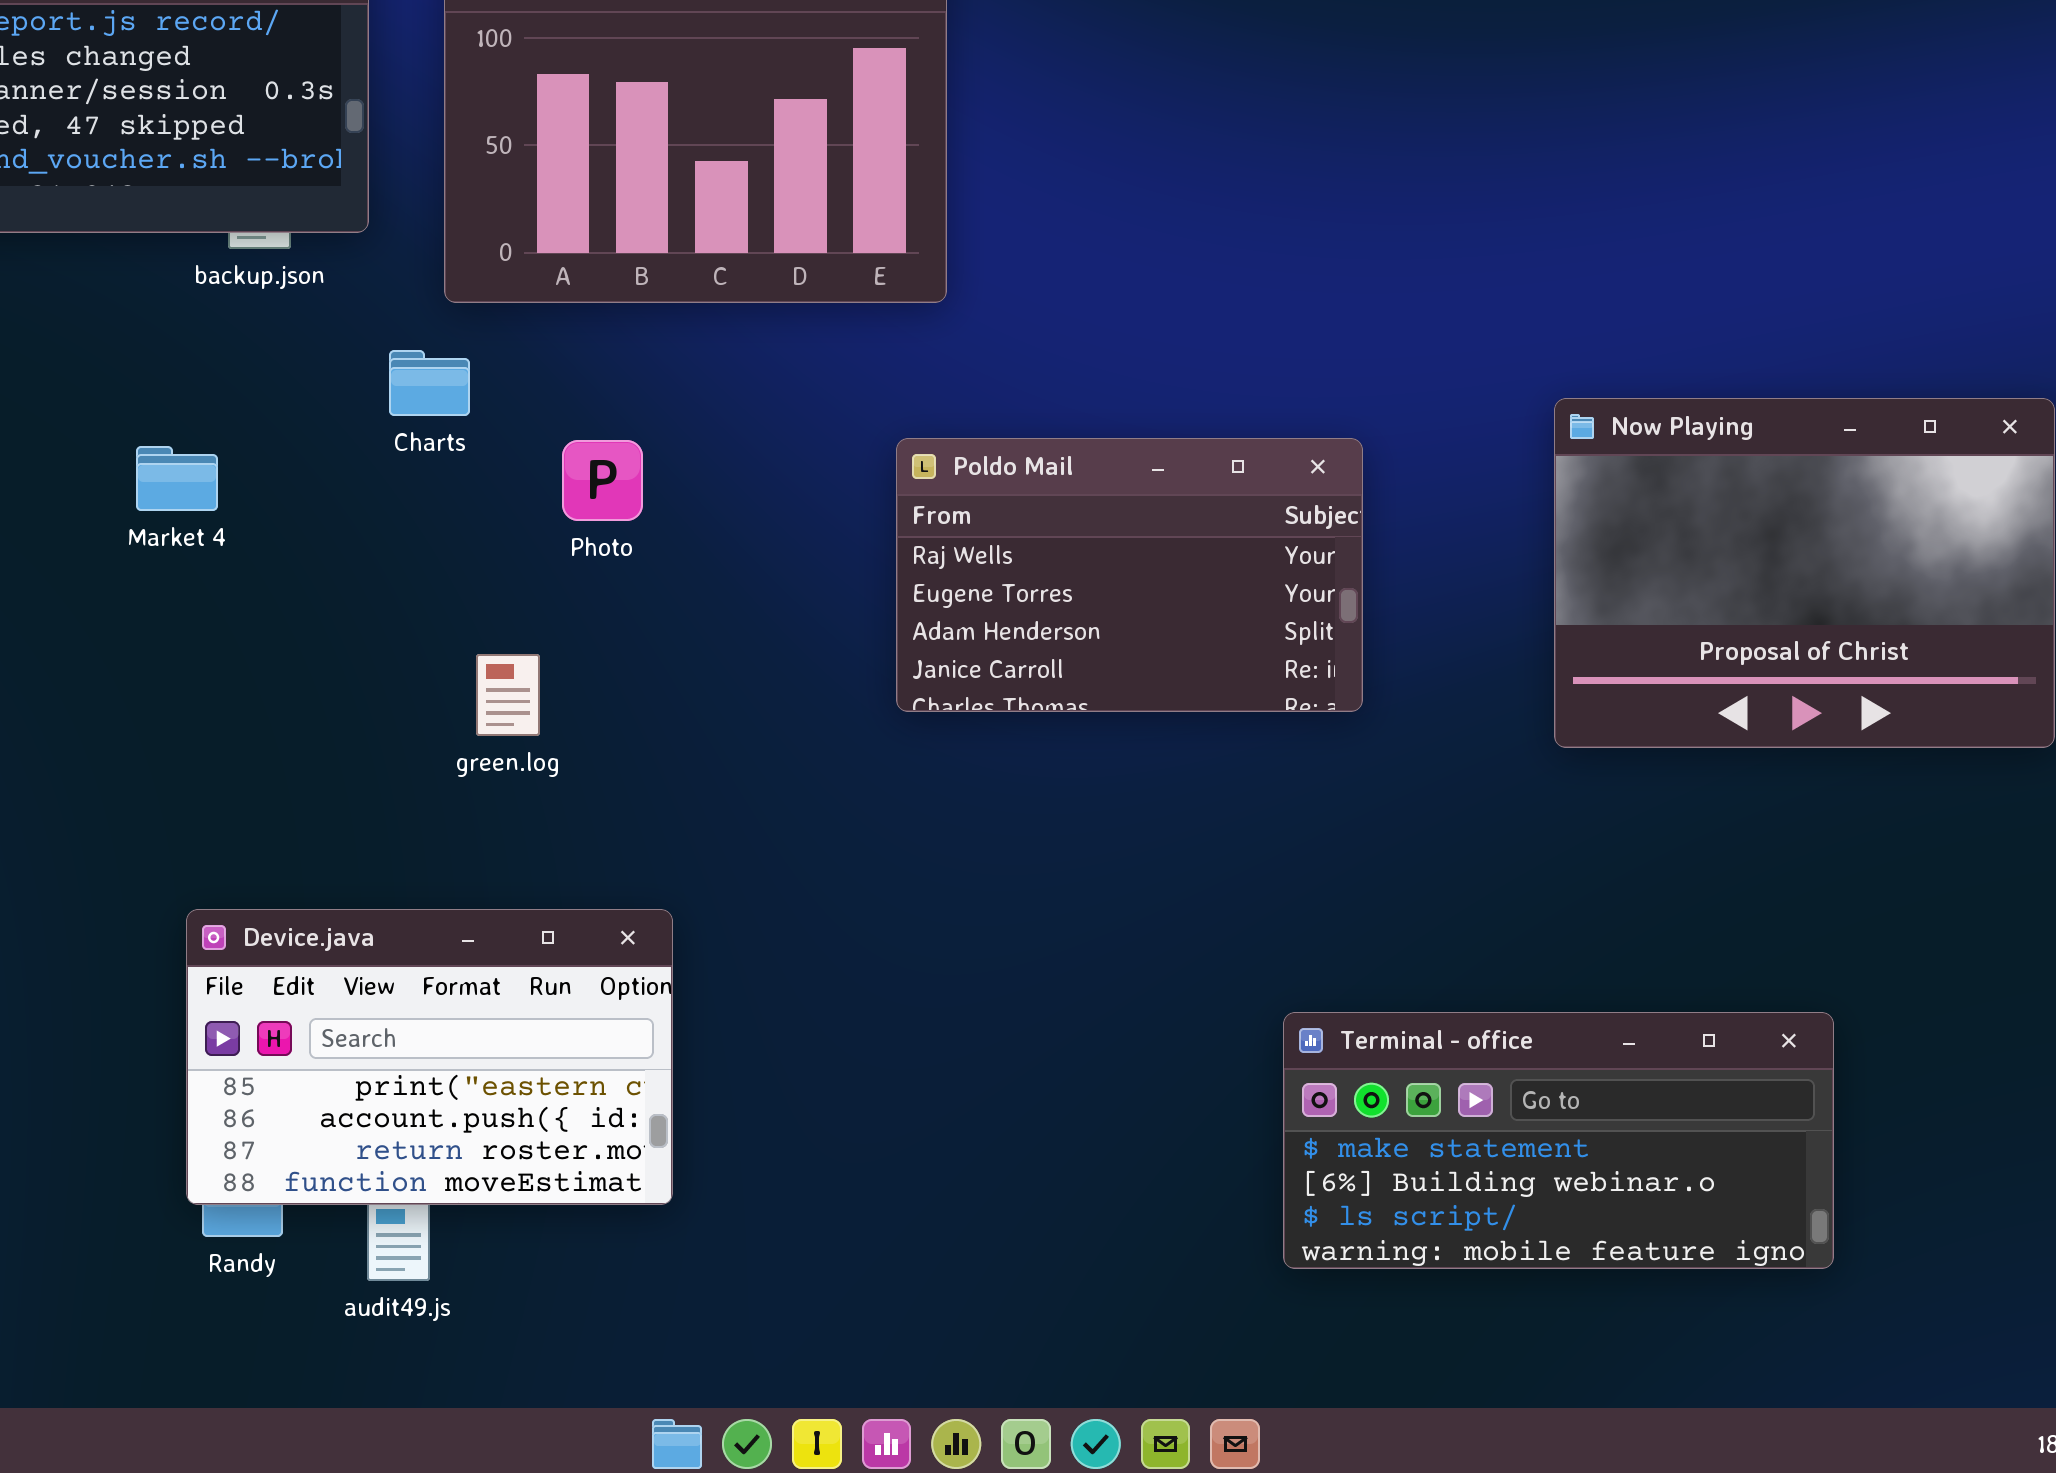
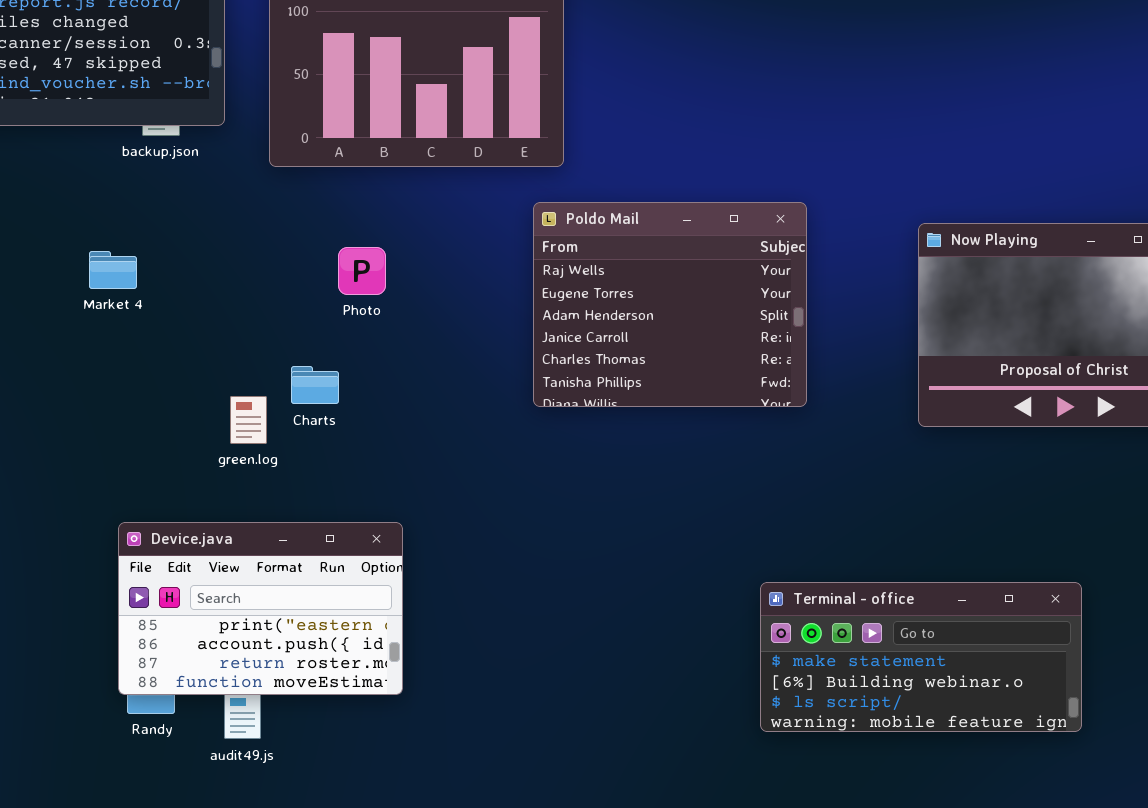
Charts: [389,350,470,416] -> [291,366,339,404], moved
Poldo Mail: [896,438,1363,712] -> [533,202,807,407], resized
green.log: [476,654,540,736] -> [230,396,267,444], moved

